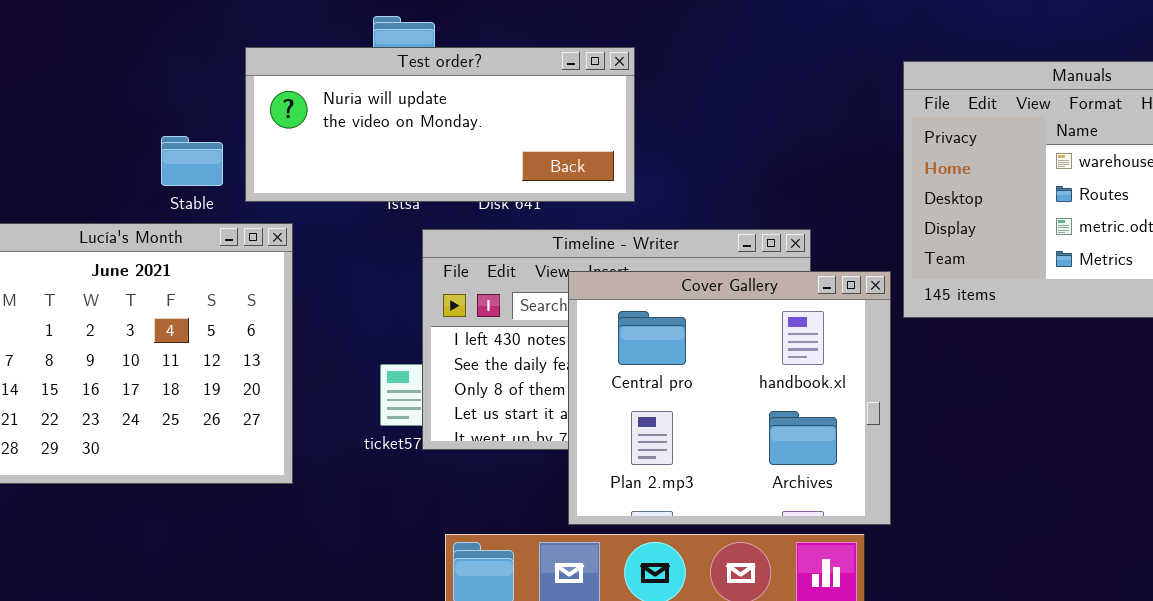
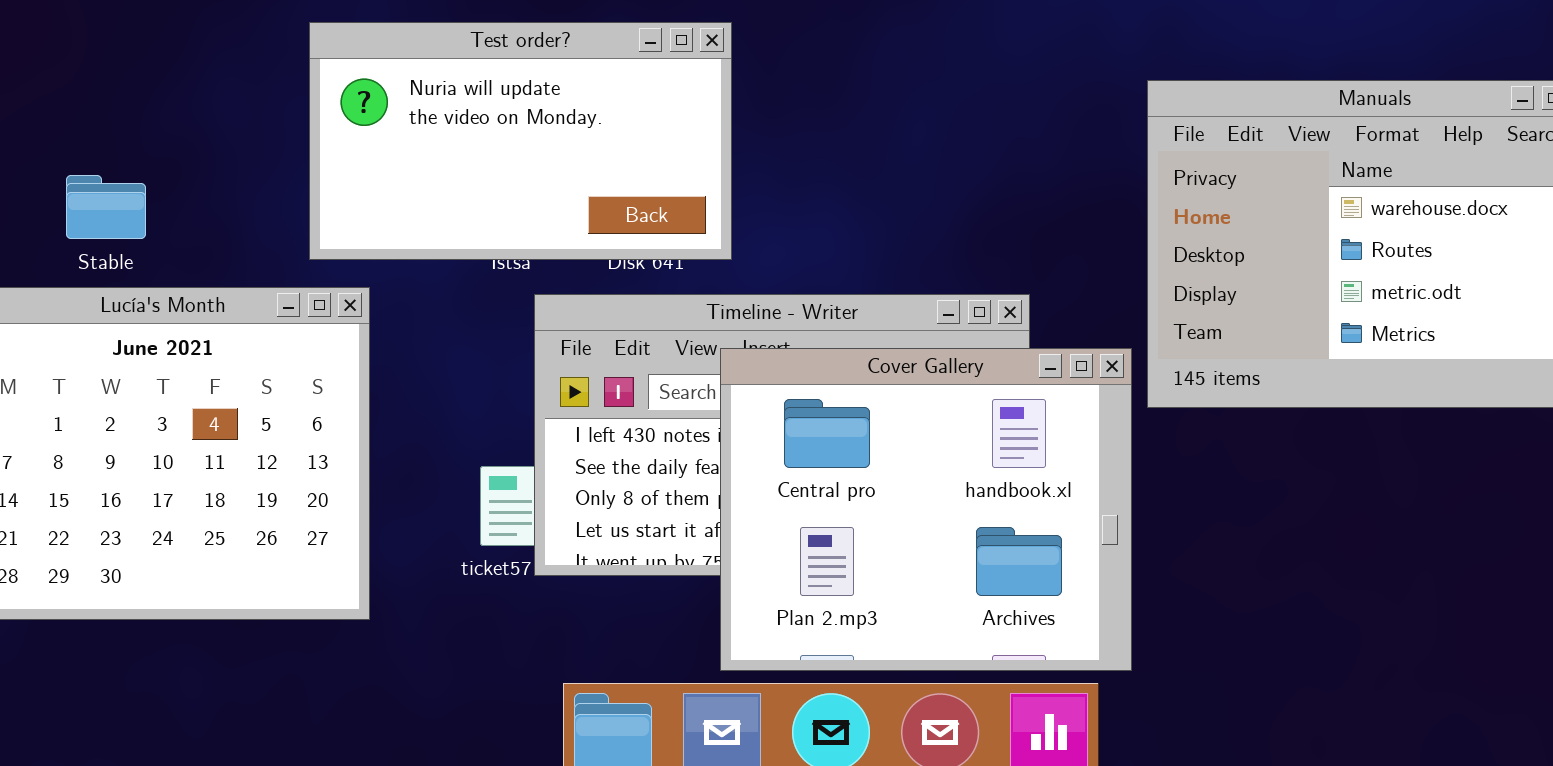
Test order?: [245,47,635,202] -> [309,22,732,260], resized
Stable: [161,136,223,186] -> [66,175,146,239], moved

